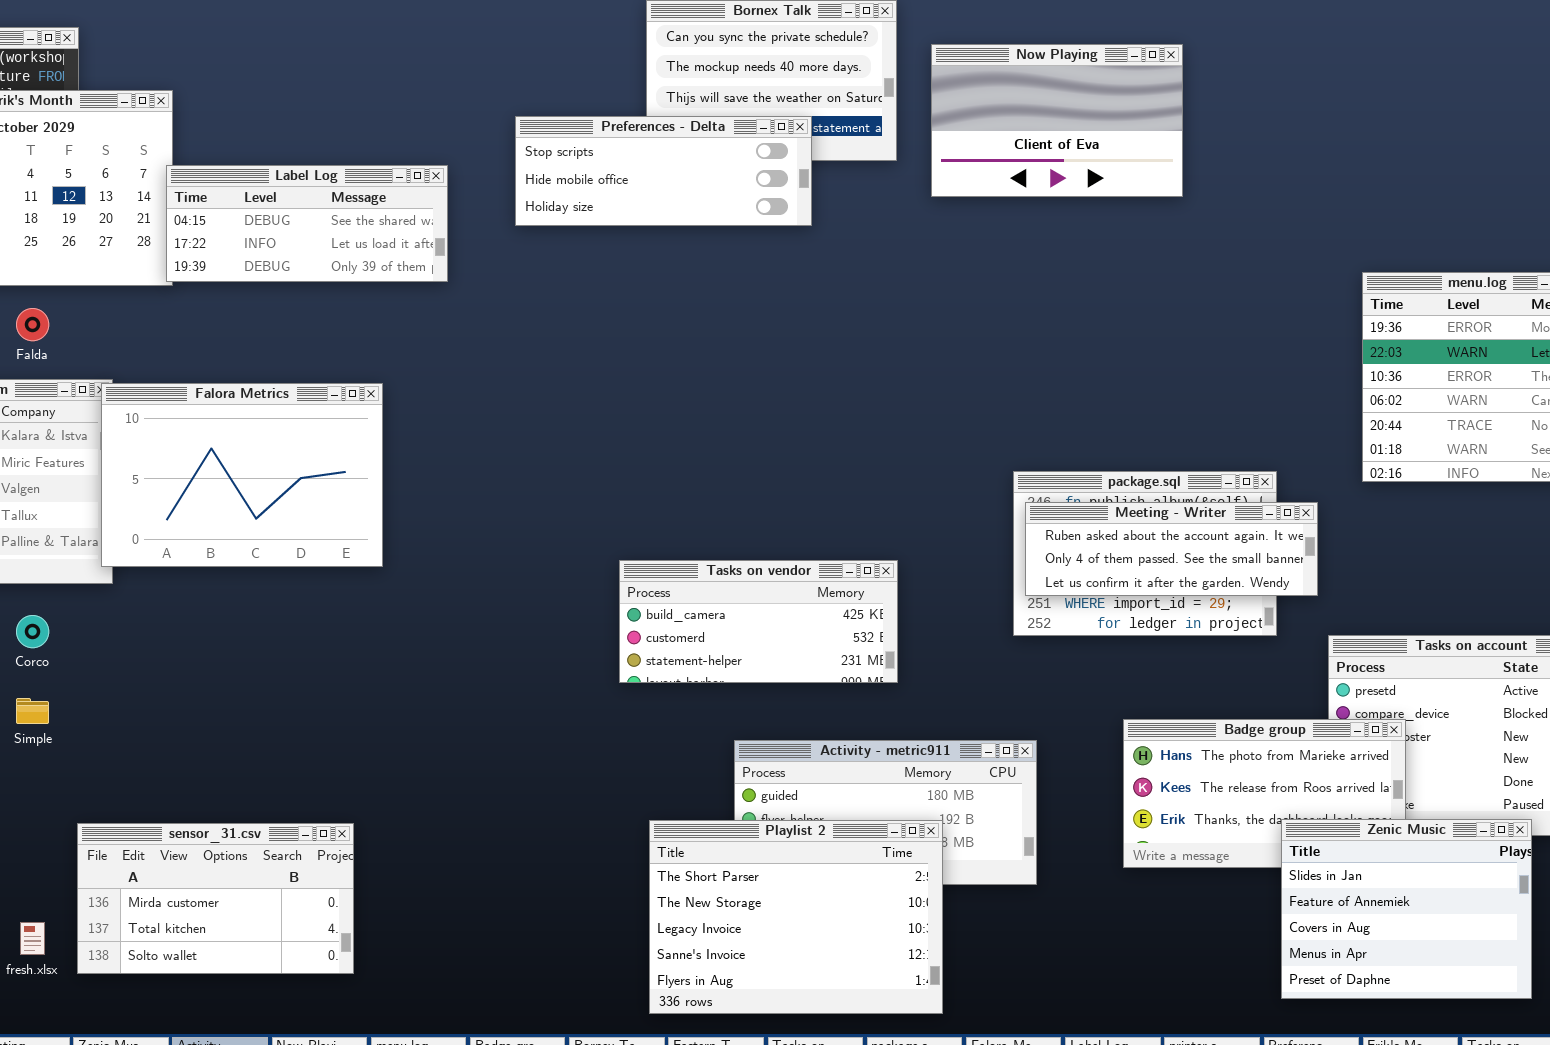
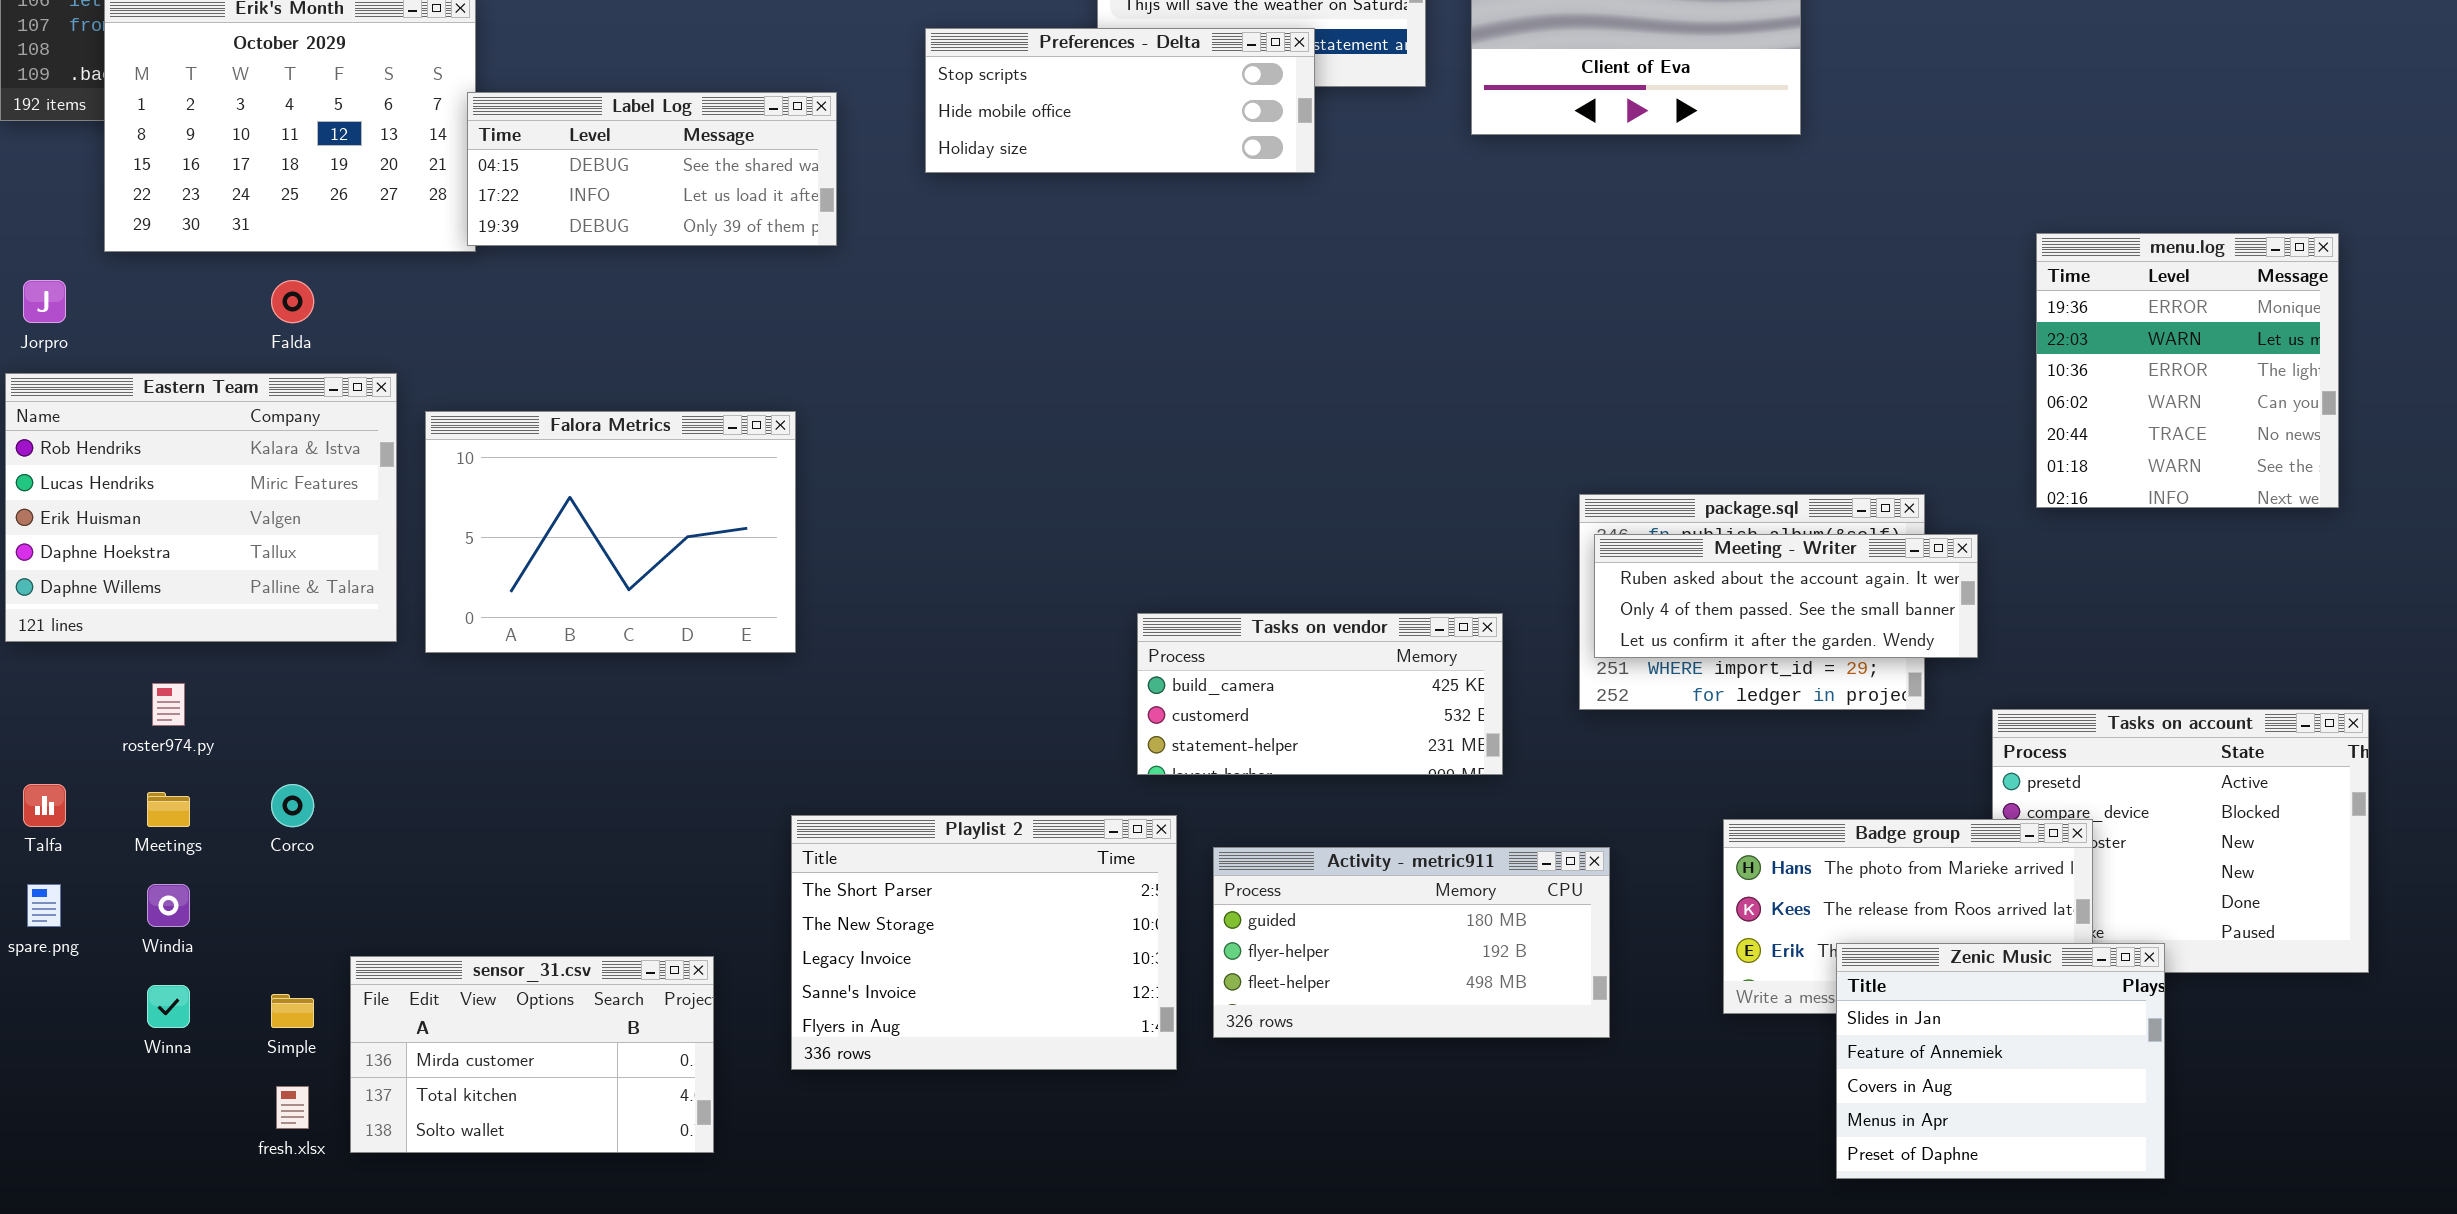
Falora Metrics: [101,383,383,567] -> [425,411,796,653], moved
Tasks on vendor: [619,560,898,683] -> [1137,613,1503,775], moved
Corco: [16,615,49,648] -> [271,784,314,827], moved
Simple: [16,698,49,724] -> [271,994,314,1028], moved
Zenic Music: [1281,819,1532,999] -> [1836,943,2165,1179], moved
Playlist 2: [649,820,943,1014] -> [791,815,1177,1070], moved

